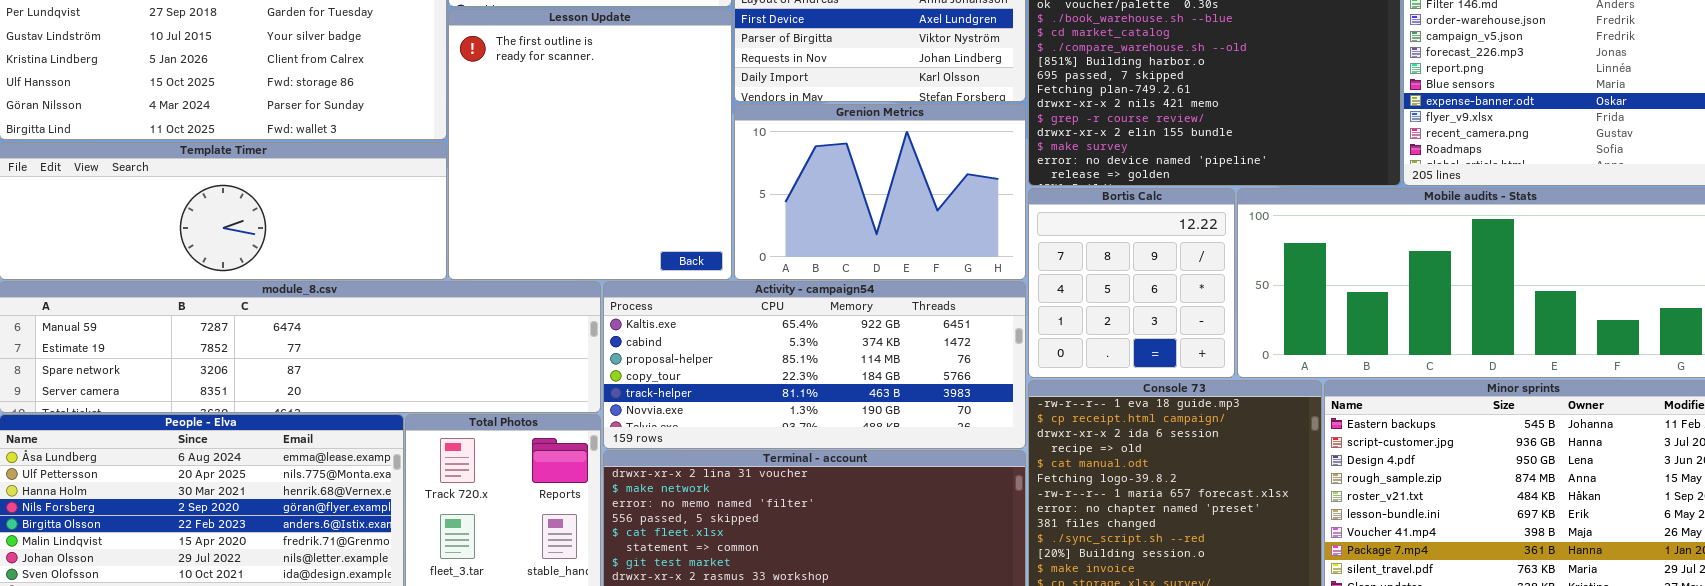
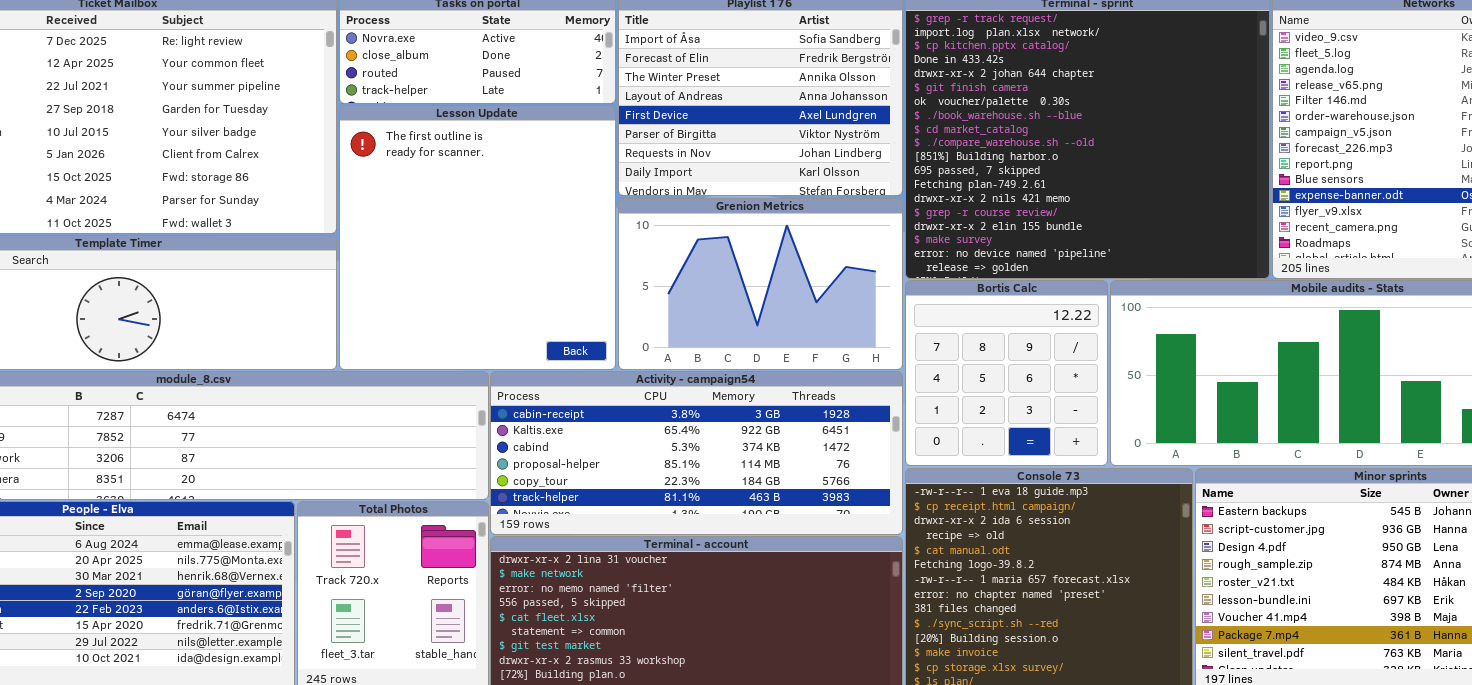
Activity - campaign54: [603,281,1026,449] -> [490,371,903,535], scrolled up 1 row

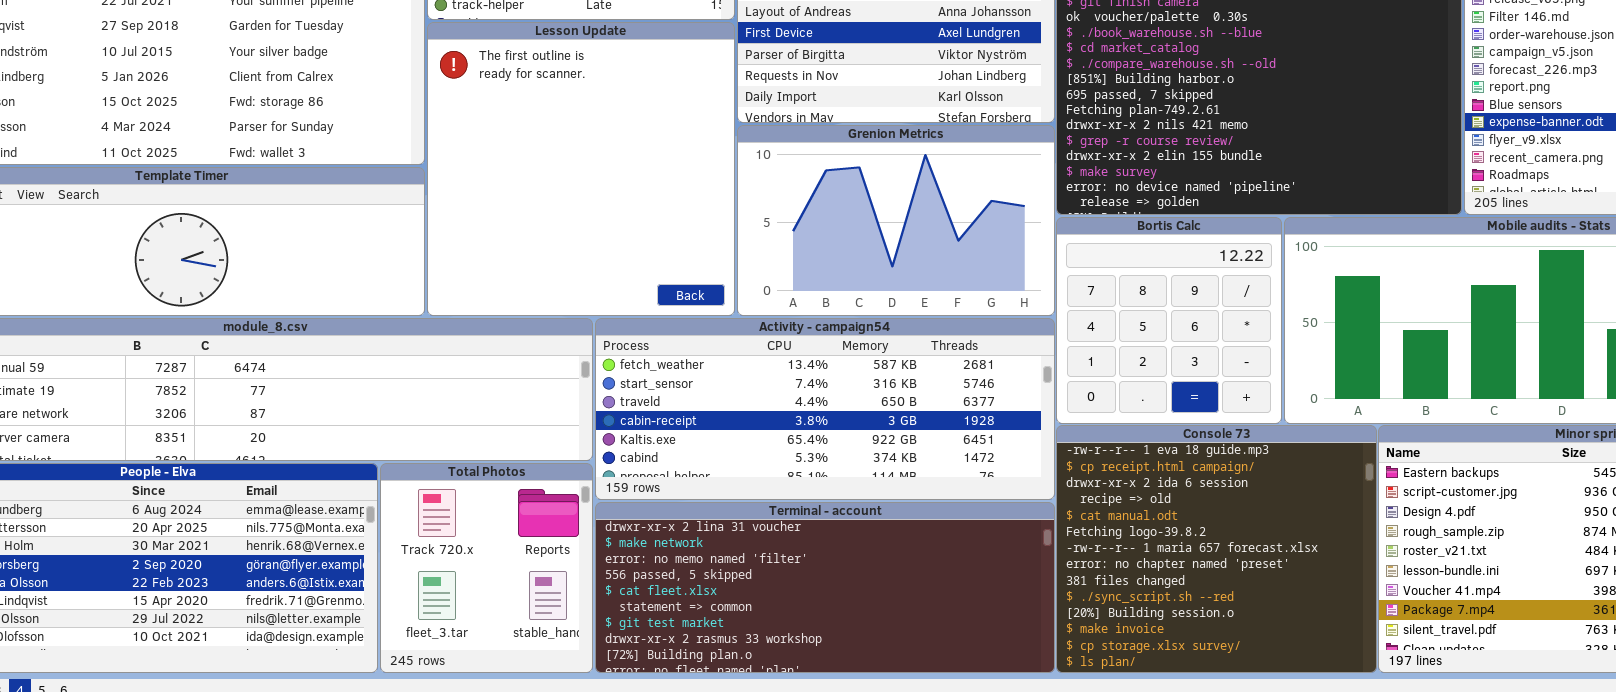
Activity - campaign54: [490,371,903,535] -> [595,318,1055,500], scrolled up 3 rows

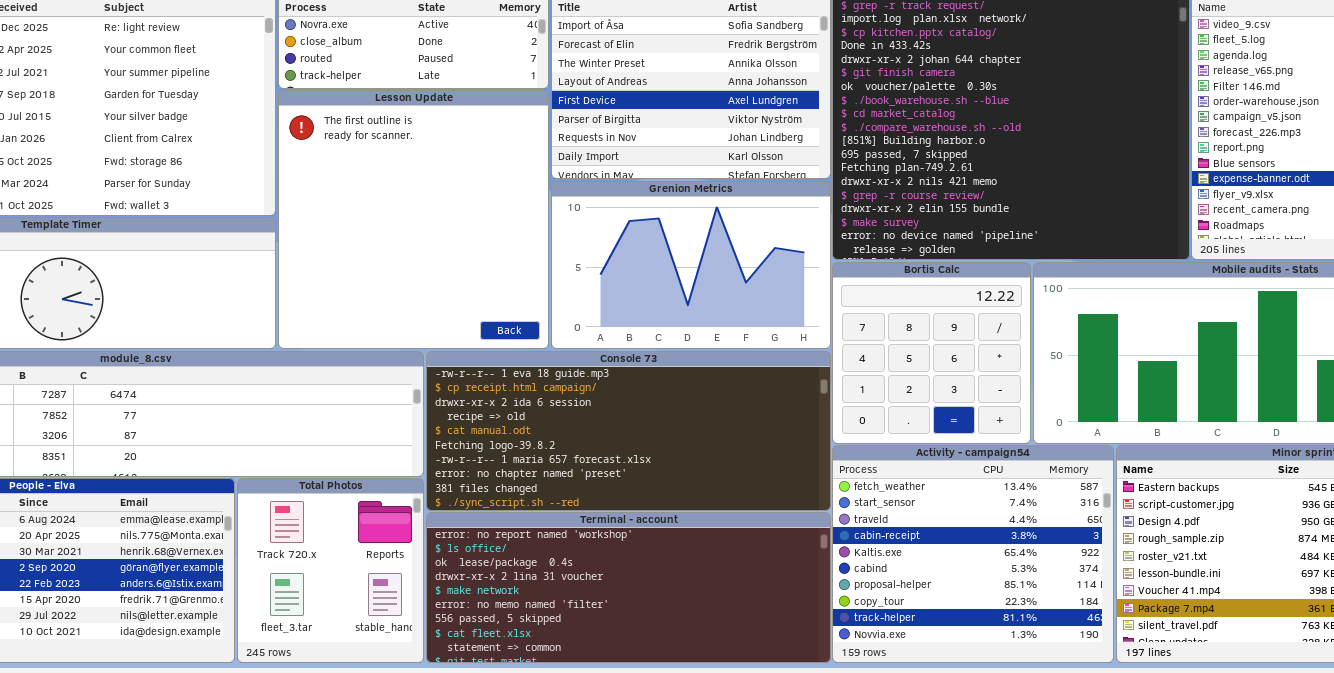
Activity - campaign54: [595,318,1055,500] -> [832,445,1114,663], moved, resized
Console 73: [1056,425,1377,673] -> [426,351,831,511], moved, resized
Terminal - account: [595,502,1055,673] -> [426,512,831,663], scrolled up 3 rows

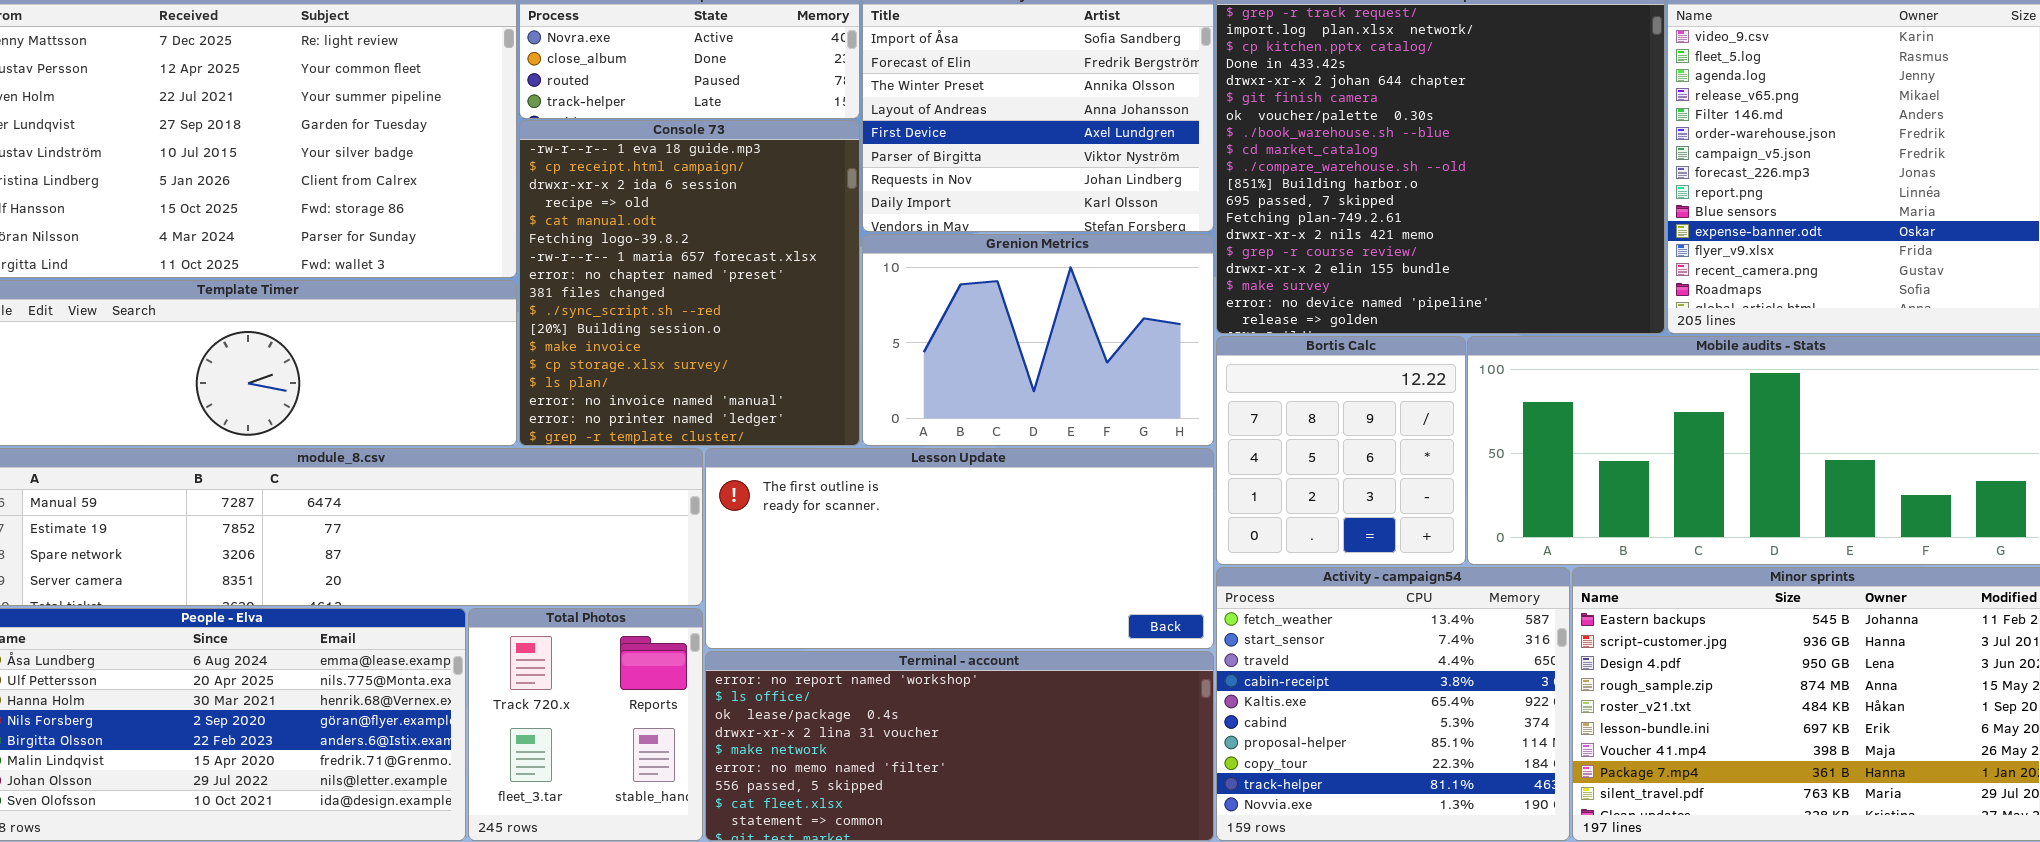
Lesson Update: [278,90,549,349] -> [705,448,1214,649], moved, resized
Console 73: [426,351,831,511] -> [519,120,860,446], moved, resized

